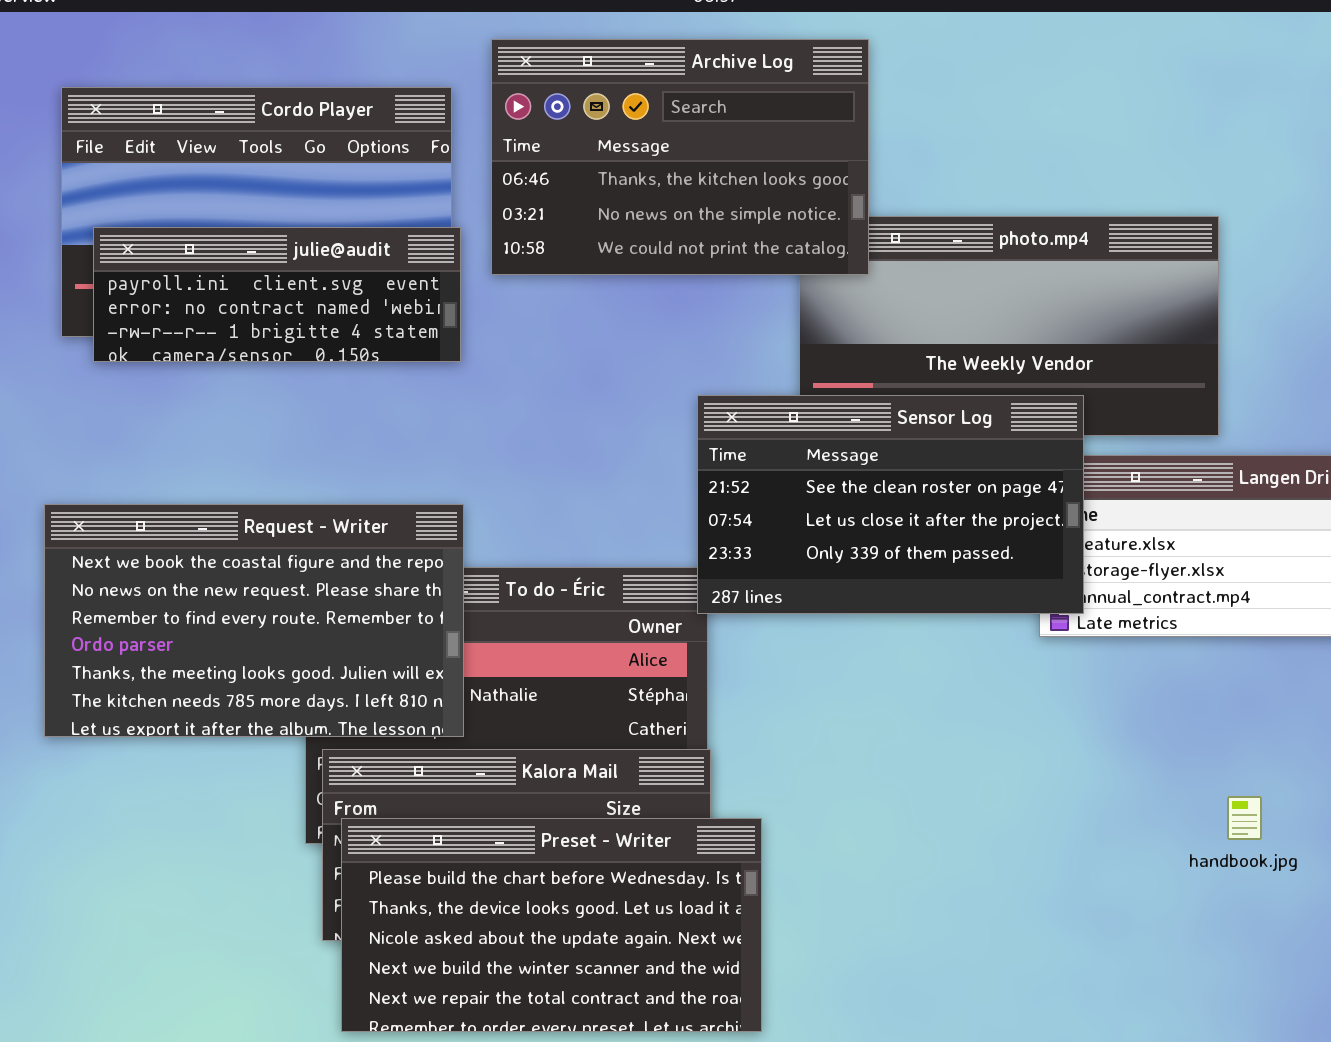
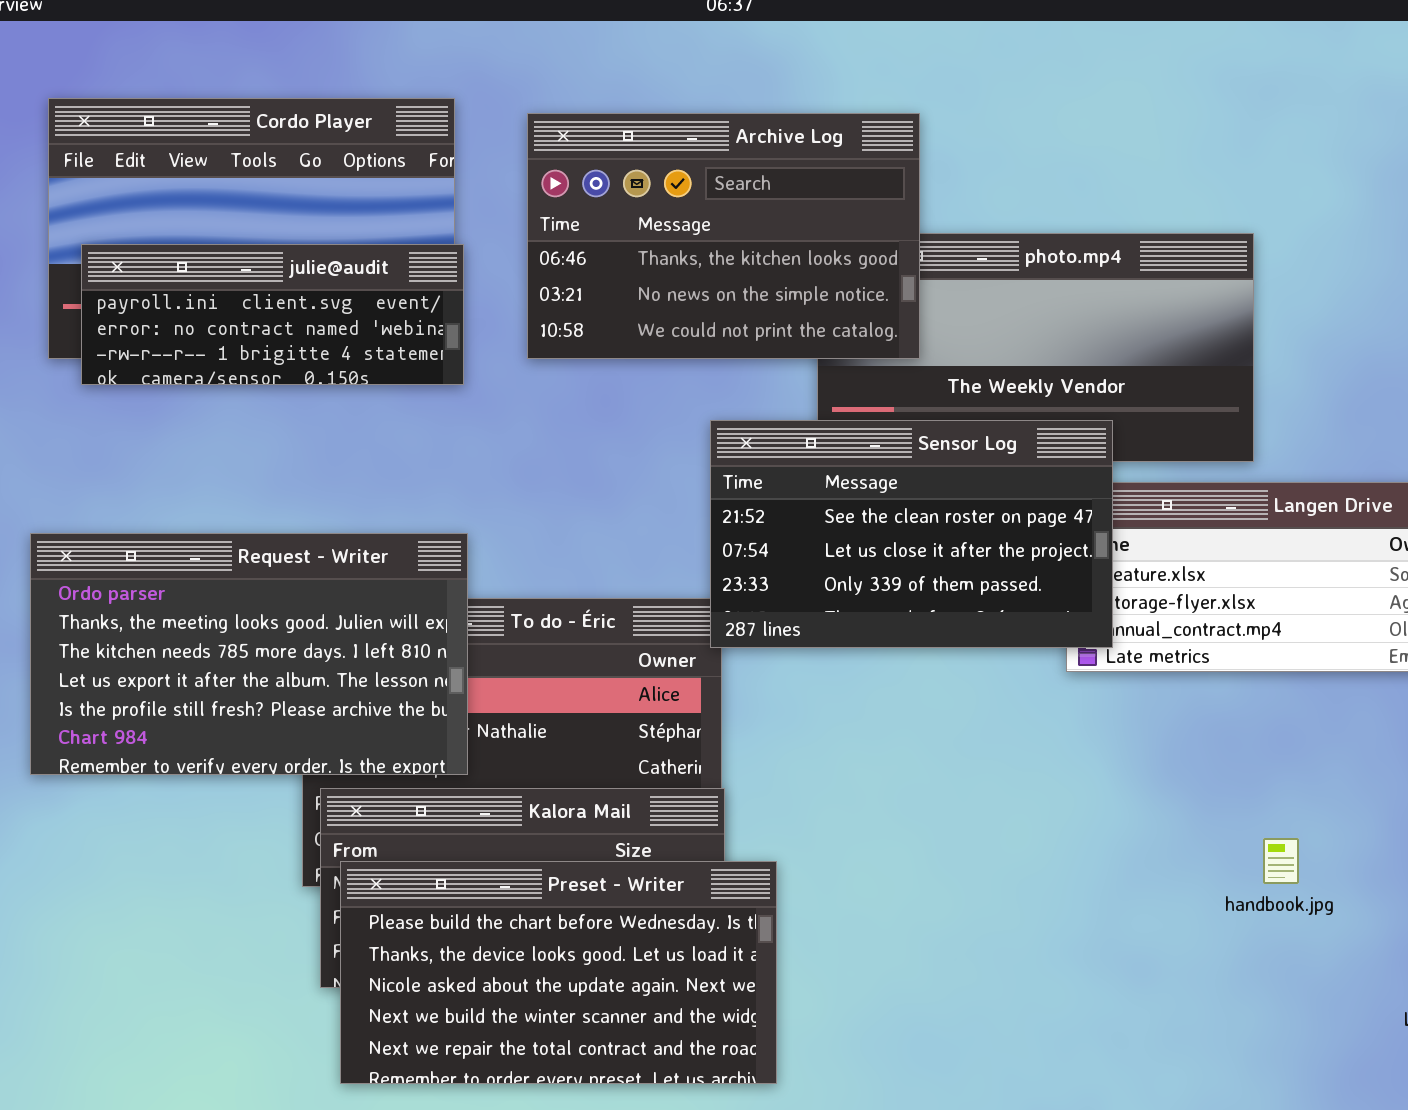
Archive Log: [491,39,869,275] -> [527,113,920,359], moved
Request - Writer: [44,504,464,737] -> [30,533,468,775], scrolled down 3 rows

